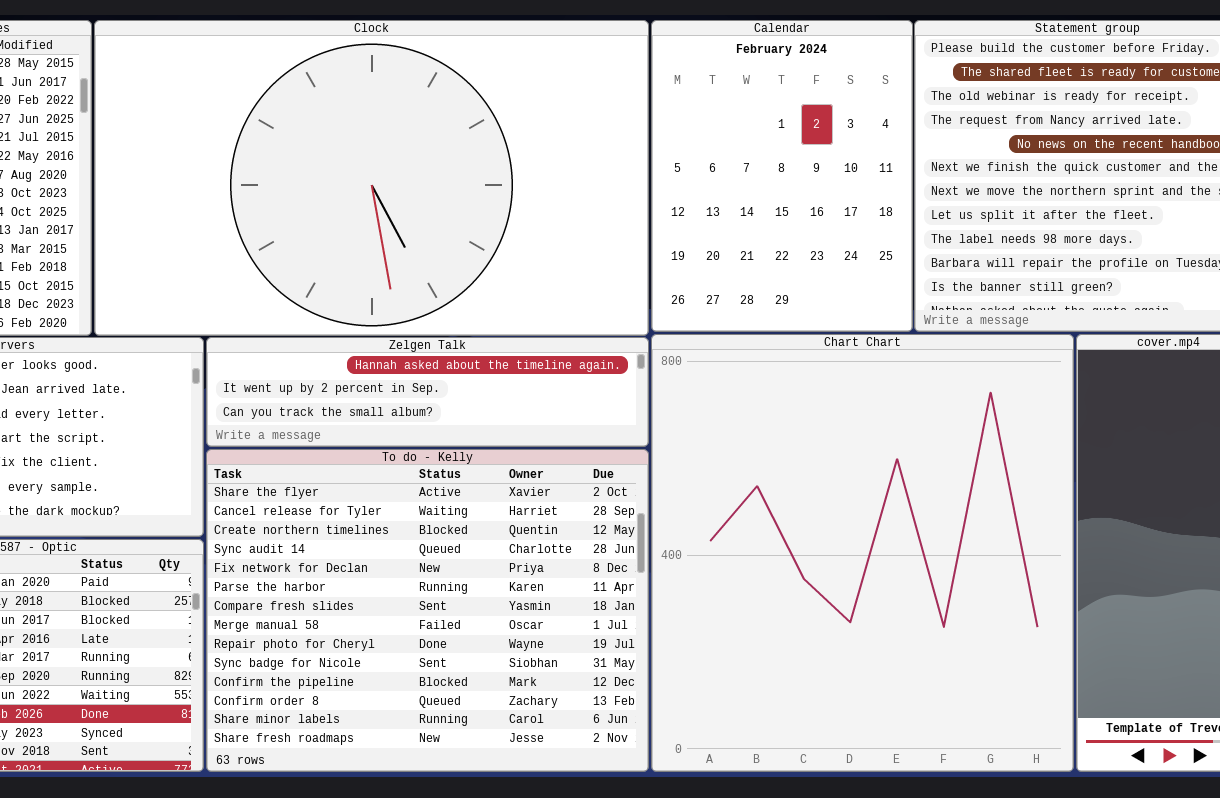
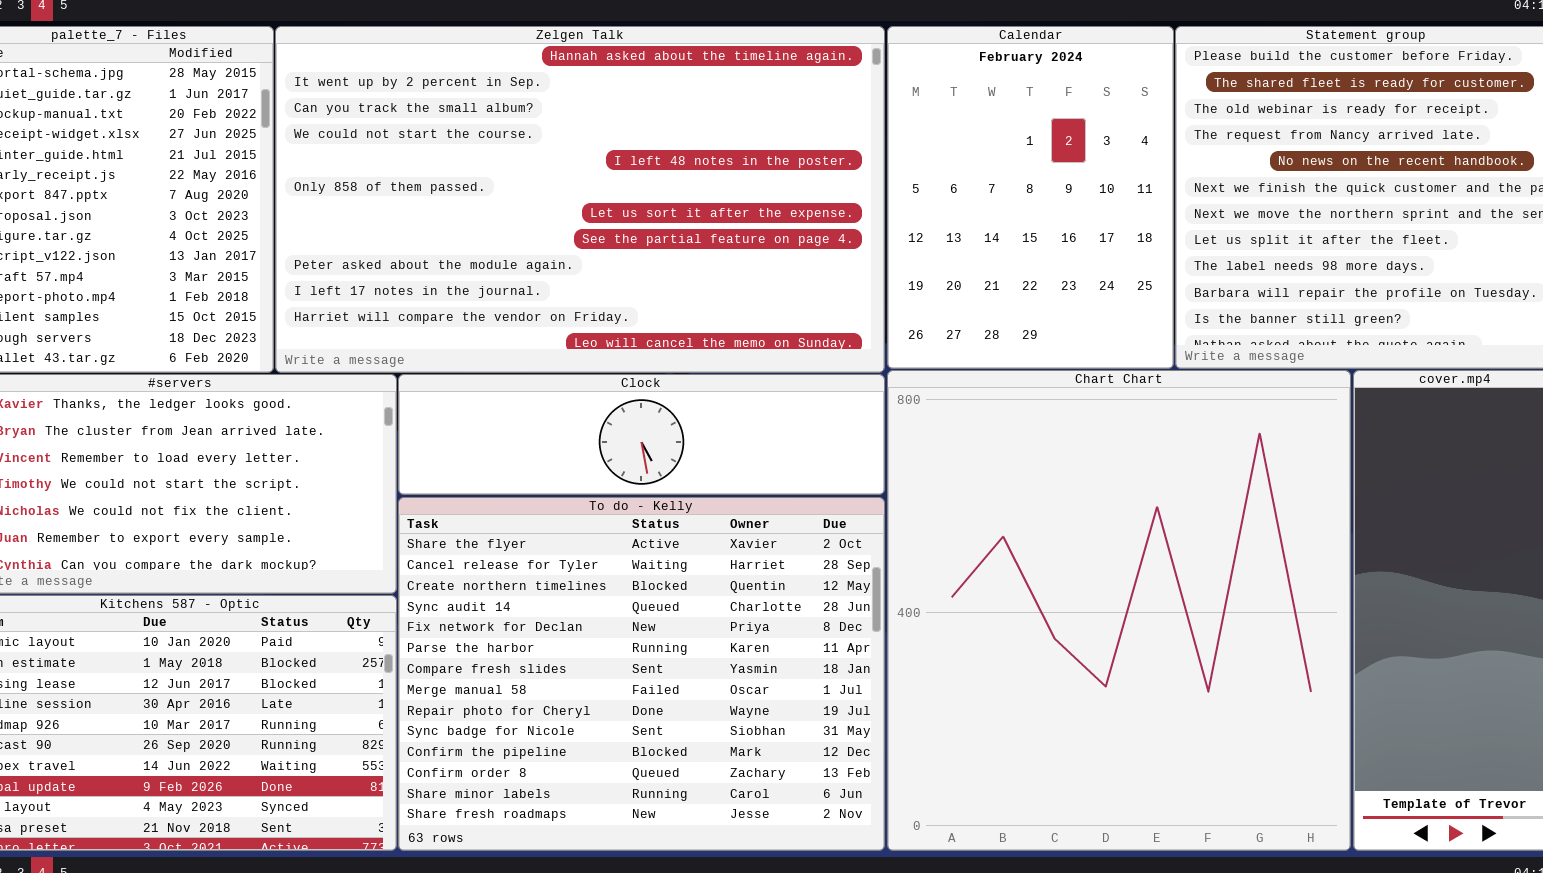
Clock: [94,20,649,336] -> [398,374,885,495], moved, resized
Zelgen Talk: [206,337,649,447] -> [275,26,885,373], moved, resized

